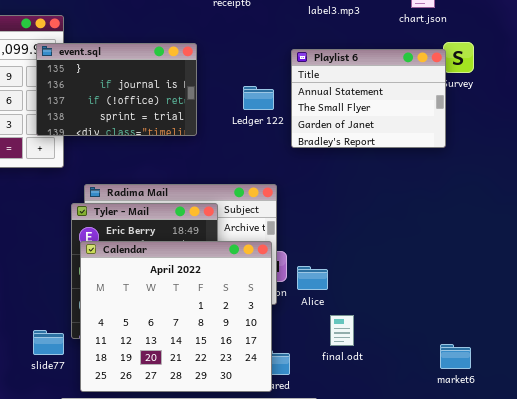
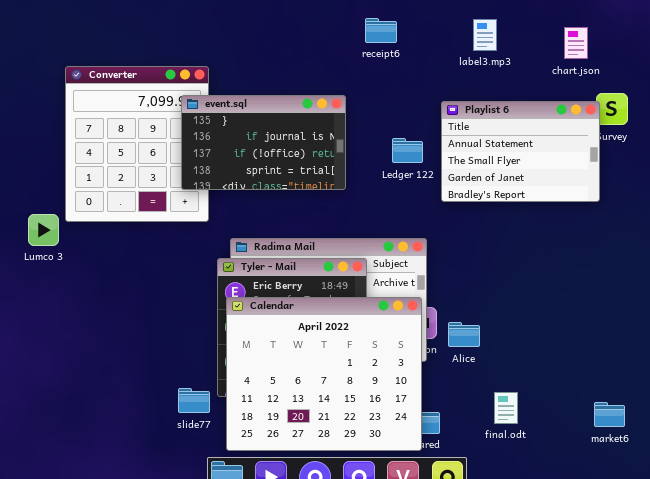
final.odt: [330,315,354,346] -> [494,392,518,424], moved

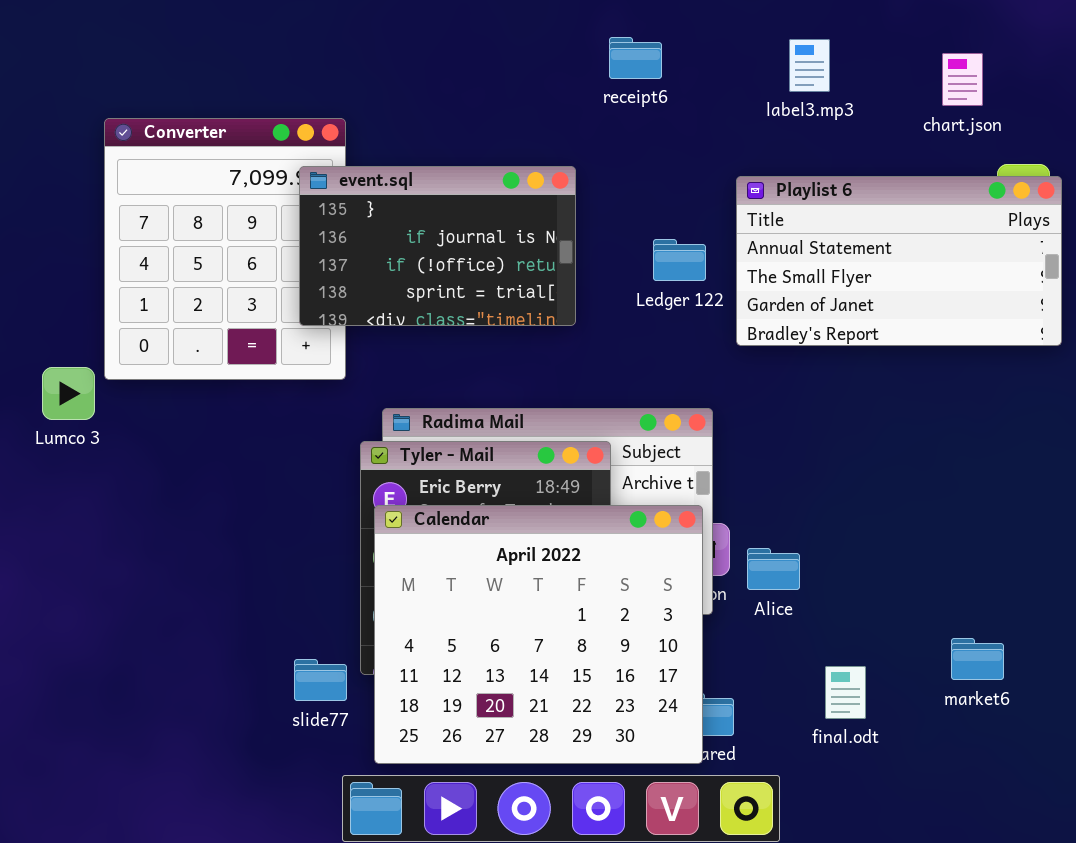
Playlist 6: [441,101,600,202] -> [736,176,1062,346], resized
market6: [594,402,625,427] -> [951,638,1004,680], moved

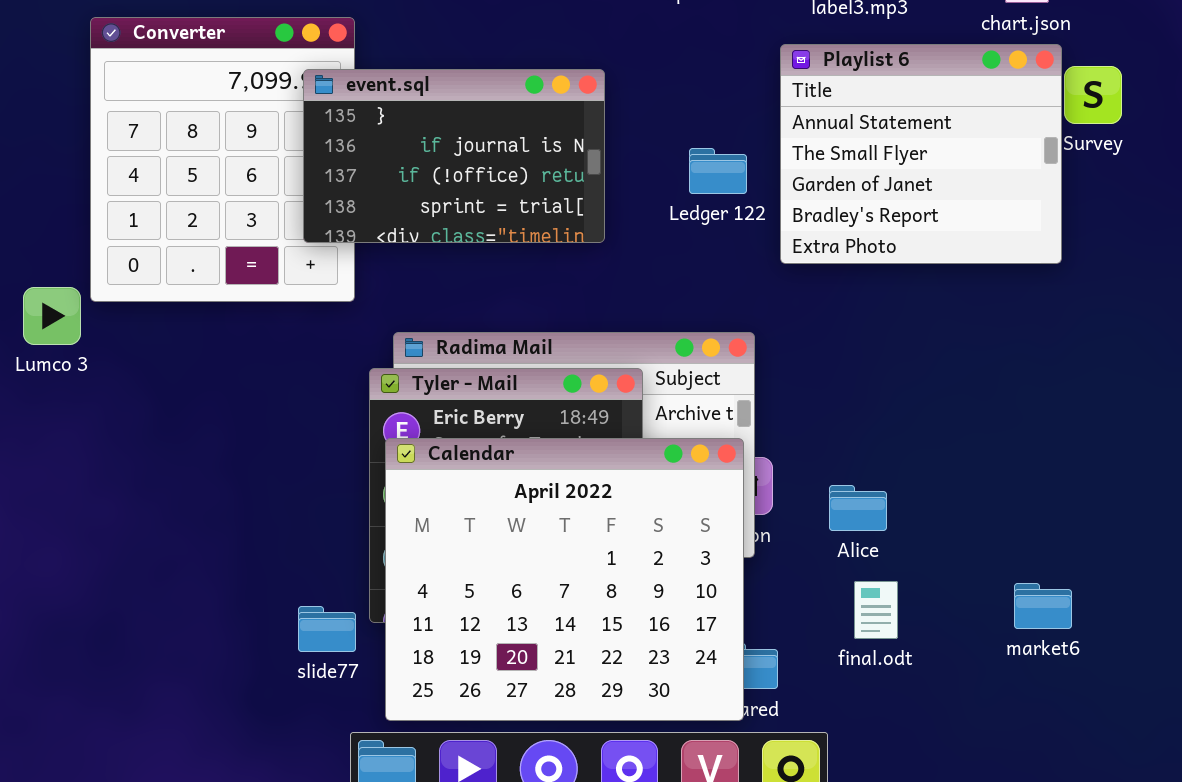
Playlist 6: [736,176,1062,346] -> [780,44,1062,264], resized
Alice: [747,548,800,590] -> [829,485,887,531], moved
final.odt: [825,666,866,719] -> [854,581,898,639], moved

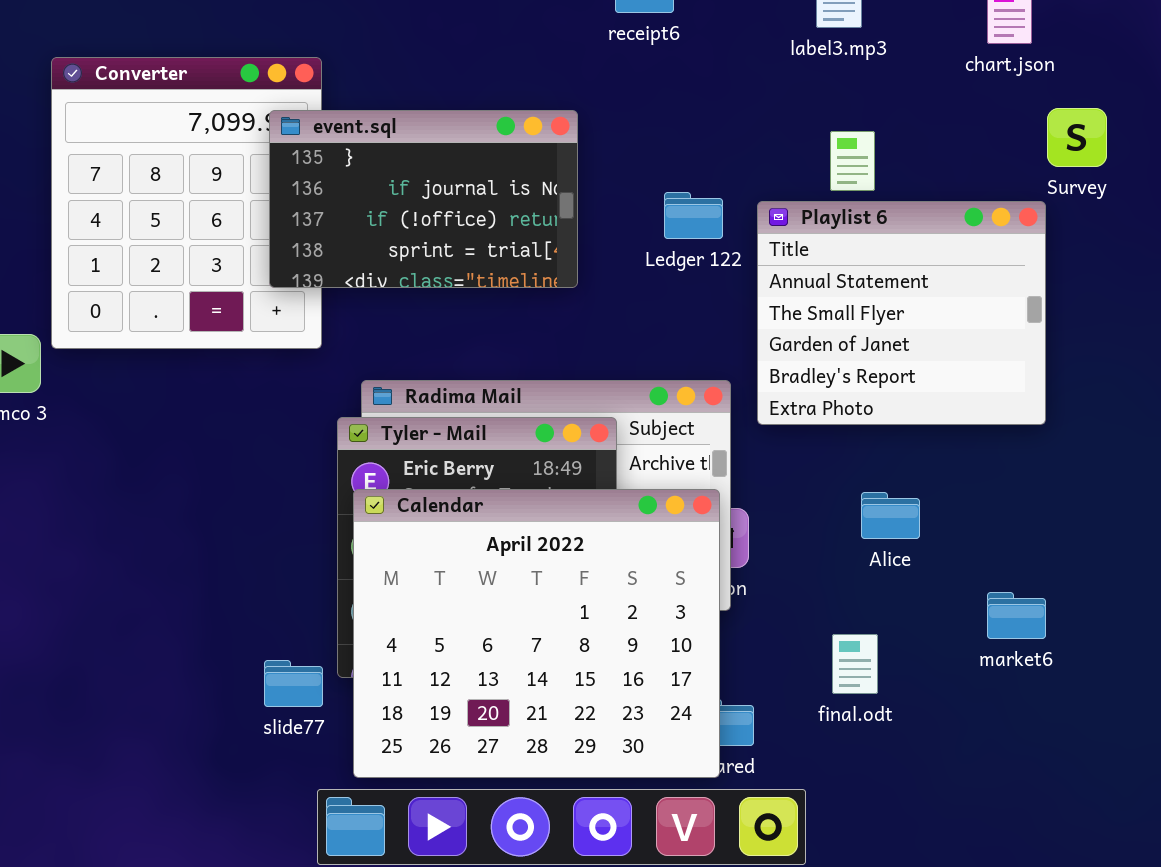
Playlist 6: [780,44,1062,264] -> [757,201,1046,425], moved
Alice: [829,485,887,531] -> [861,492,920,539], moved
market6: [1014,583,1072,629] -> [987,592,1046,639], moved

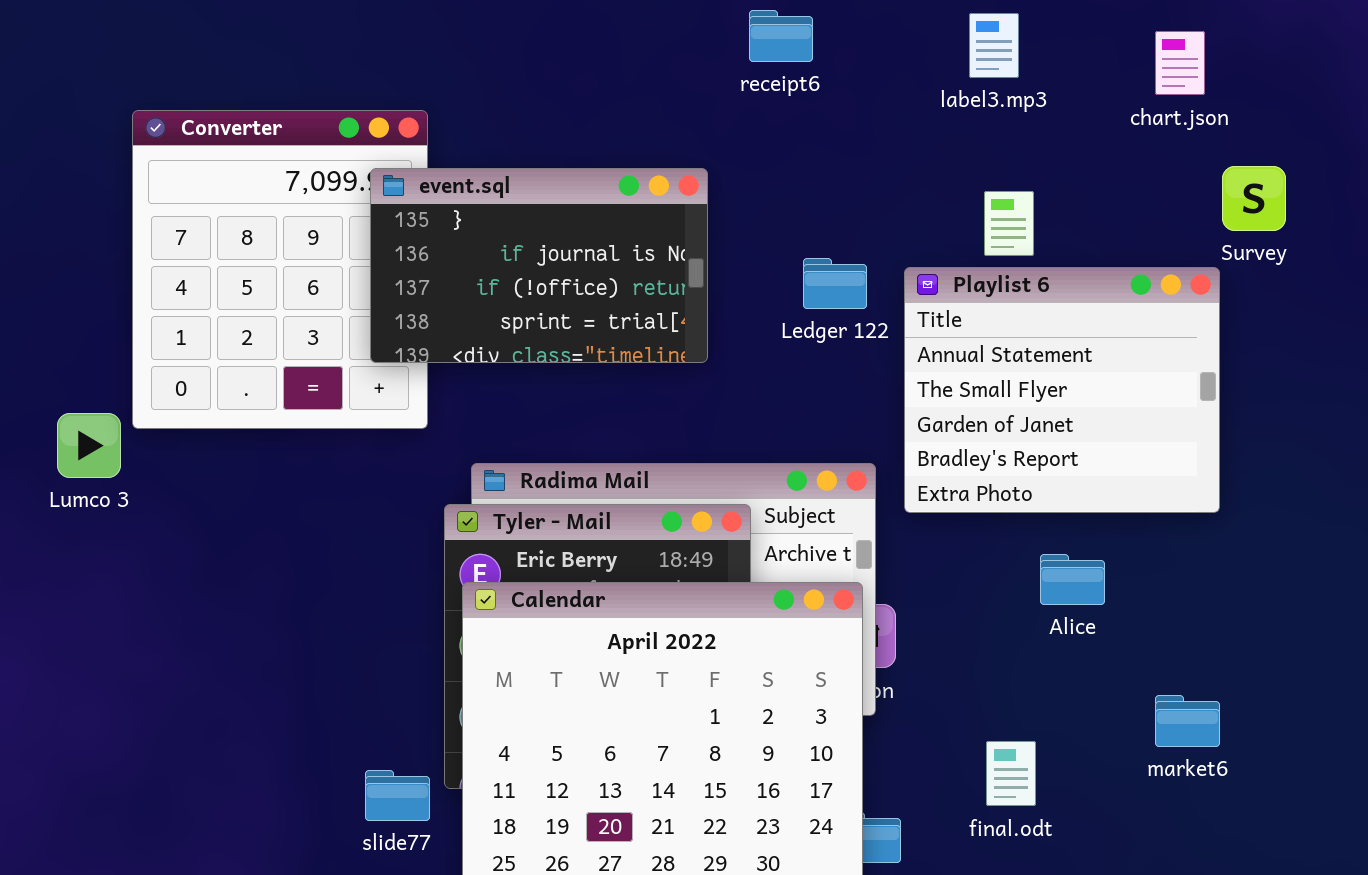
Alice: [861,492,920,539] -> [1040,554,1105,605], moved

